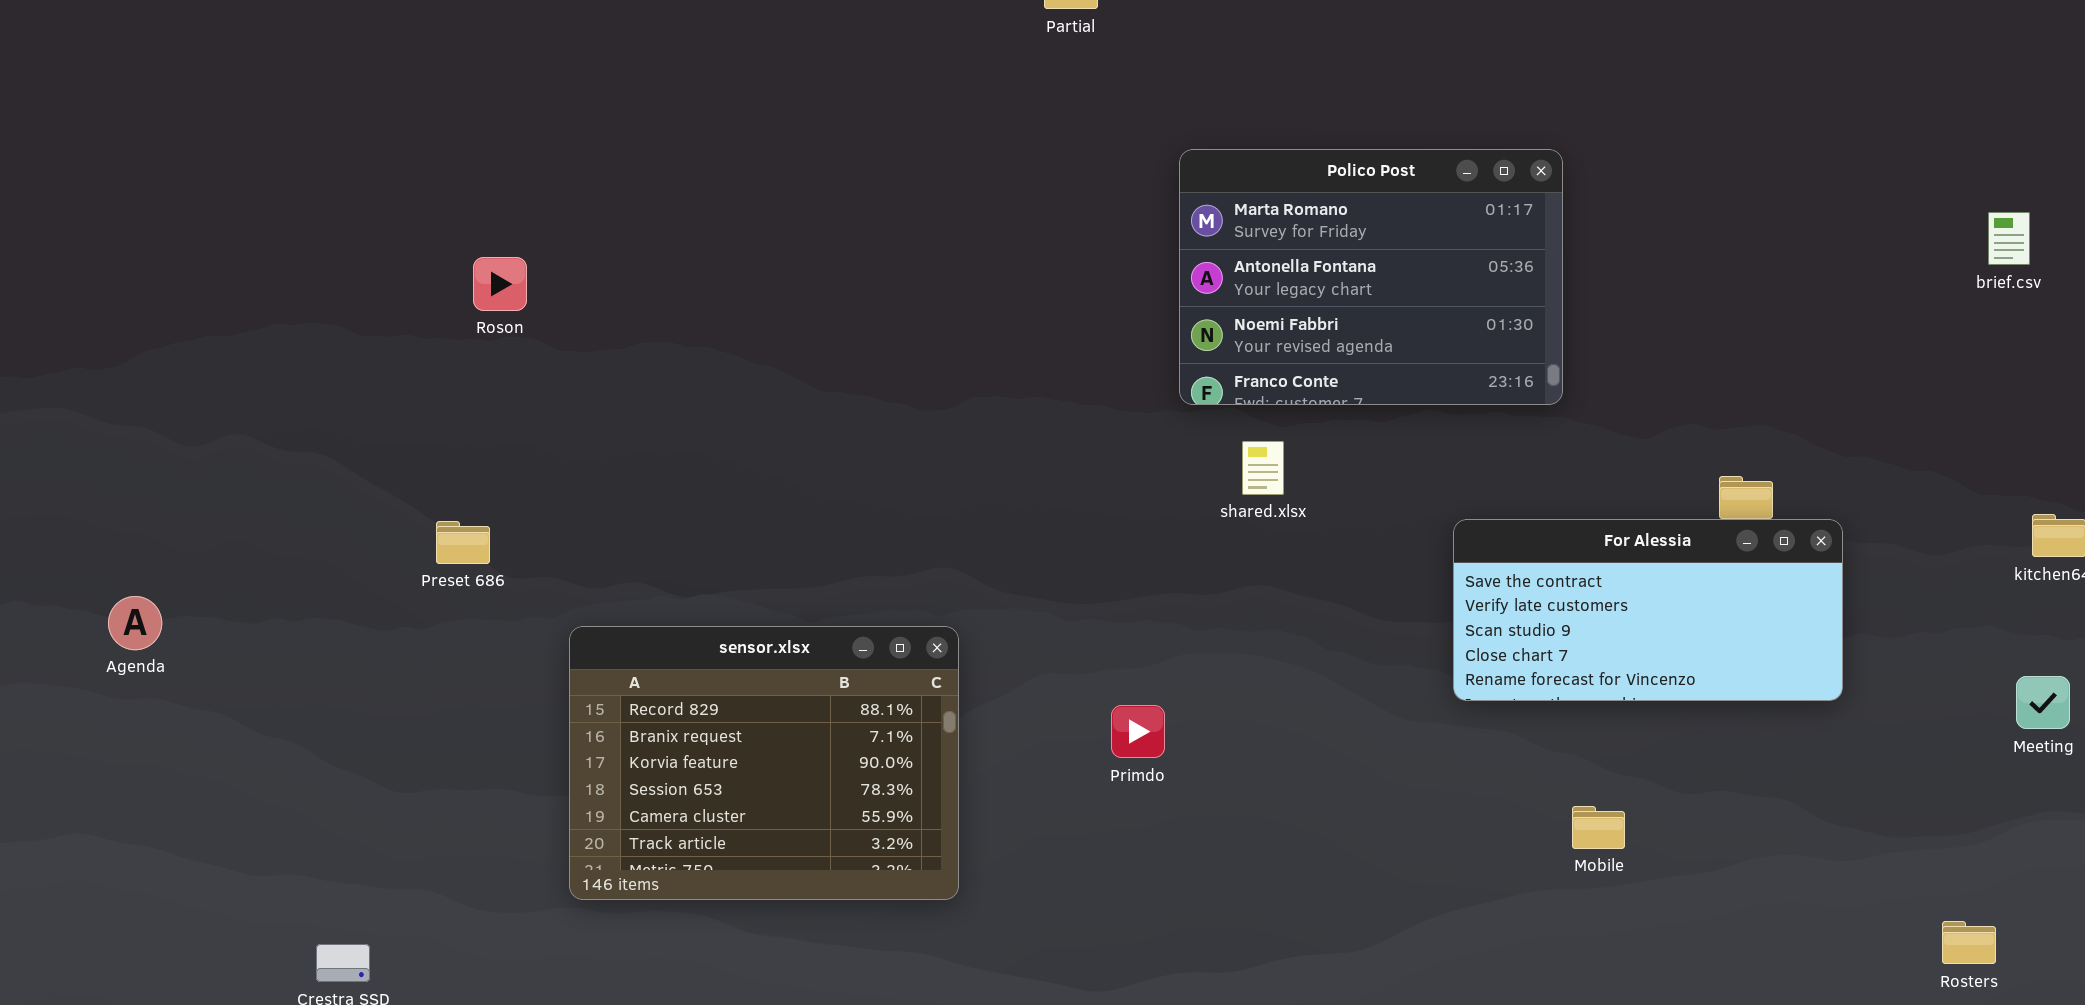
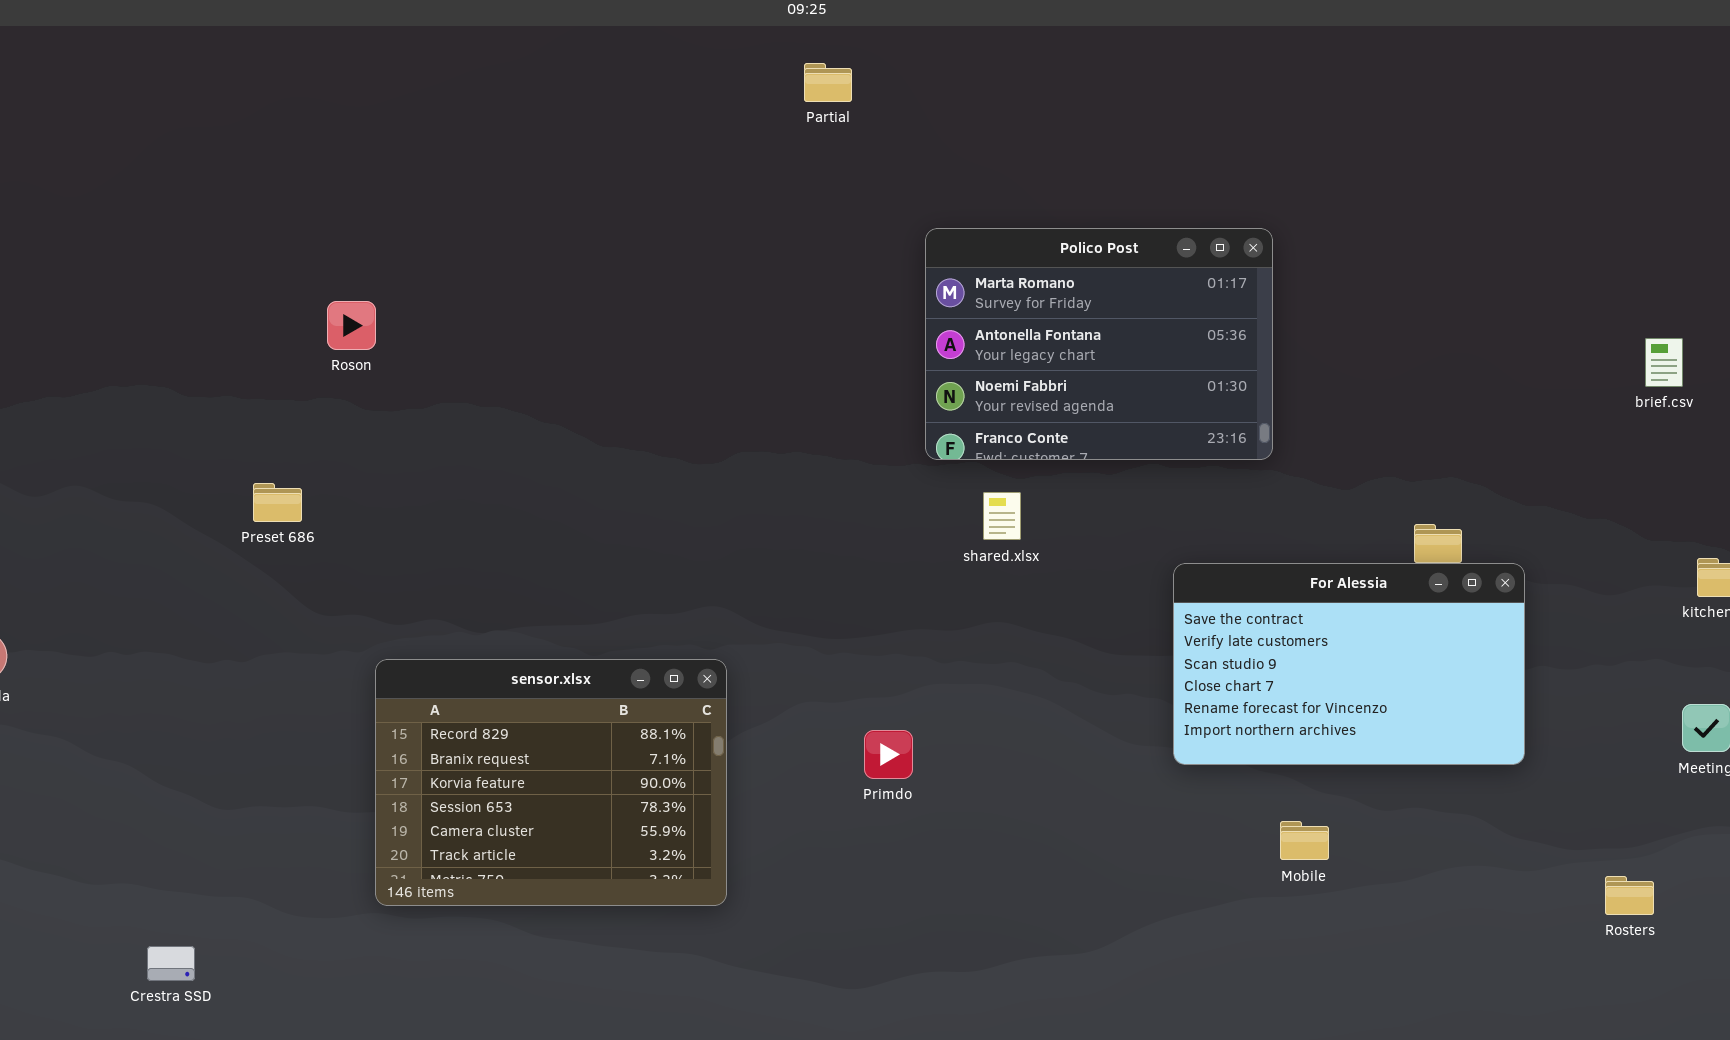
brief.csv: [1988,212,2030,265] -> [1645,338,1683,387], moved
Roson: [473,257,527,311] -> [327,301,376,350], moved
For Alessia: [1453,519,1843,701] -> [1173,563,1525,765], resized
Preset 686: [436,521,490,564] -> [253,483,302,522], moved
Rosters: [1942,921,1996,964] -> [1605,876,1654,915], moved

